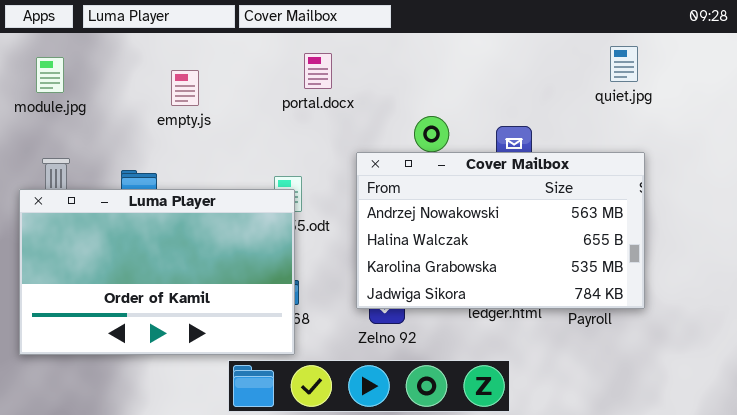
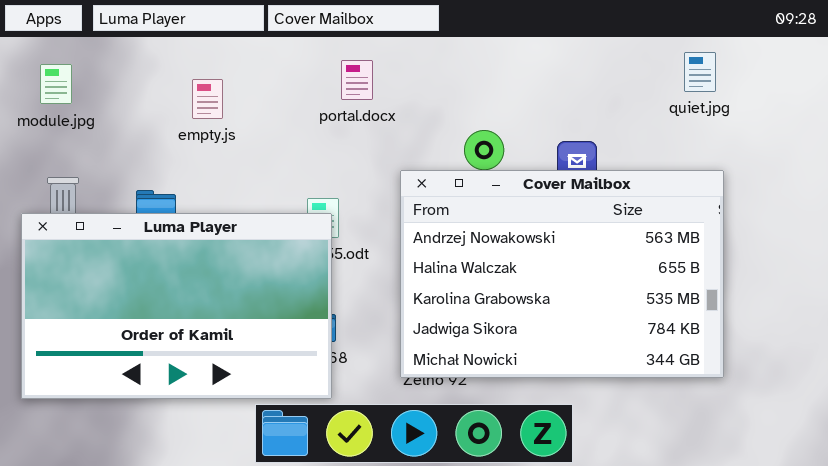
Cover Mailbox: [356,152,645,309] -> [400,170,724,378], resized

